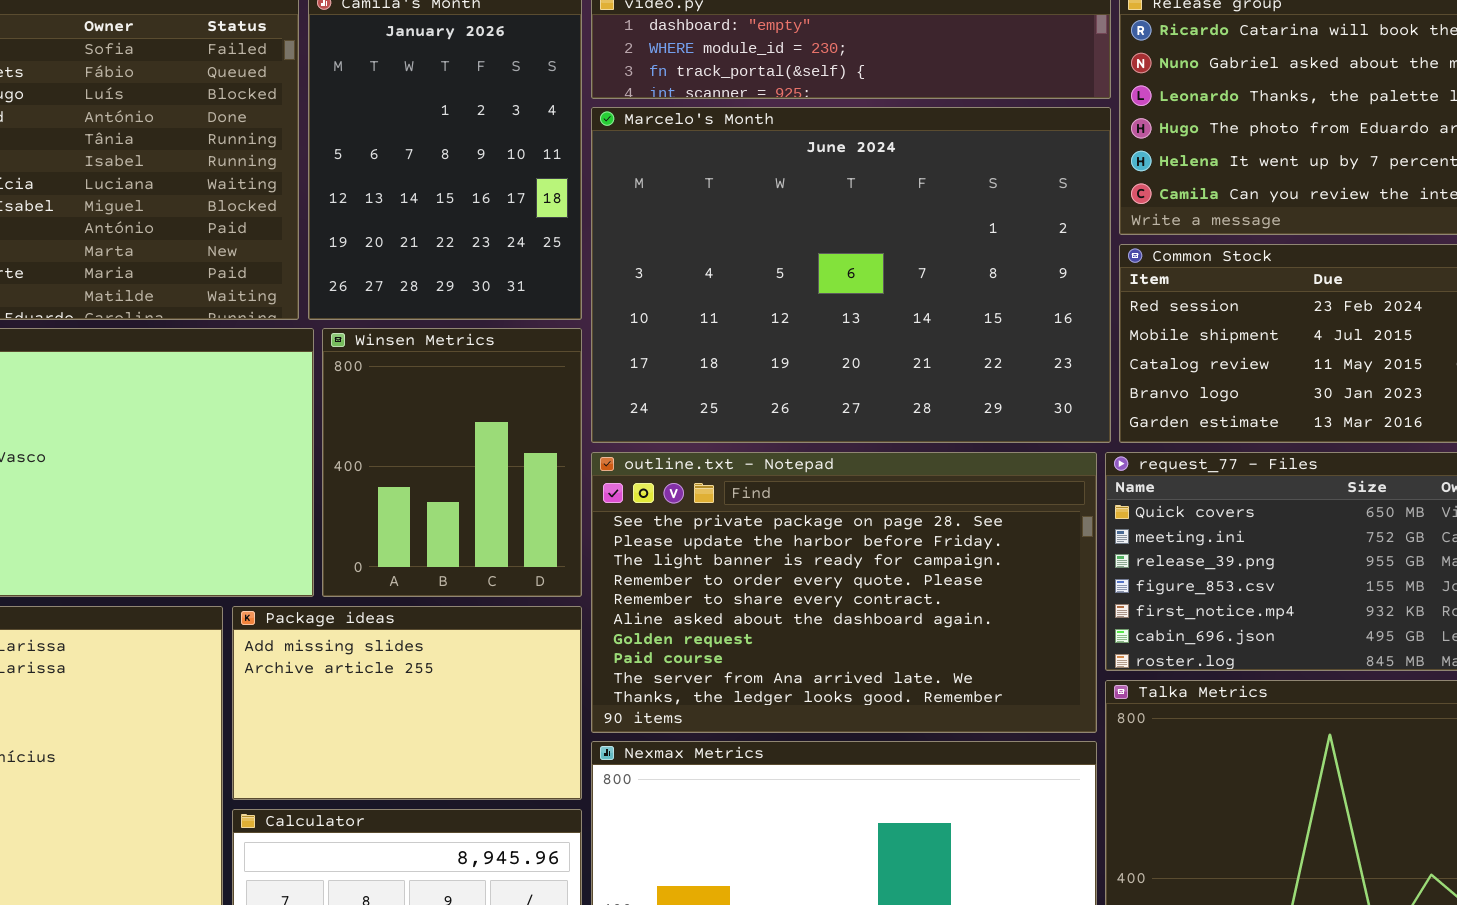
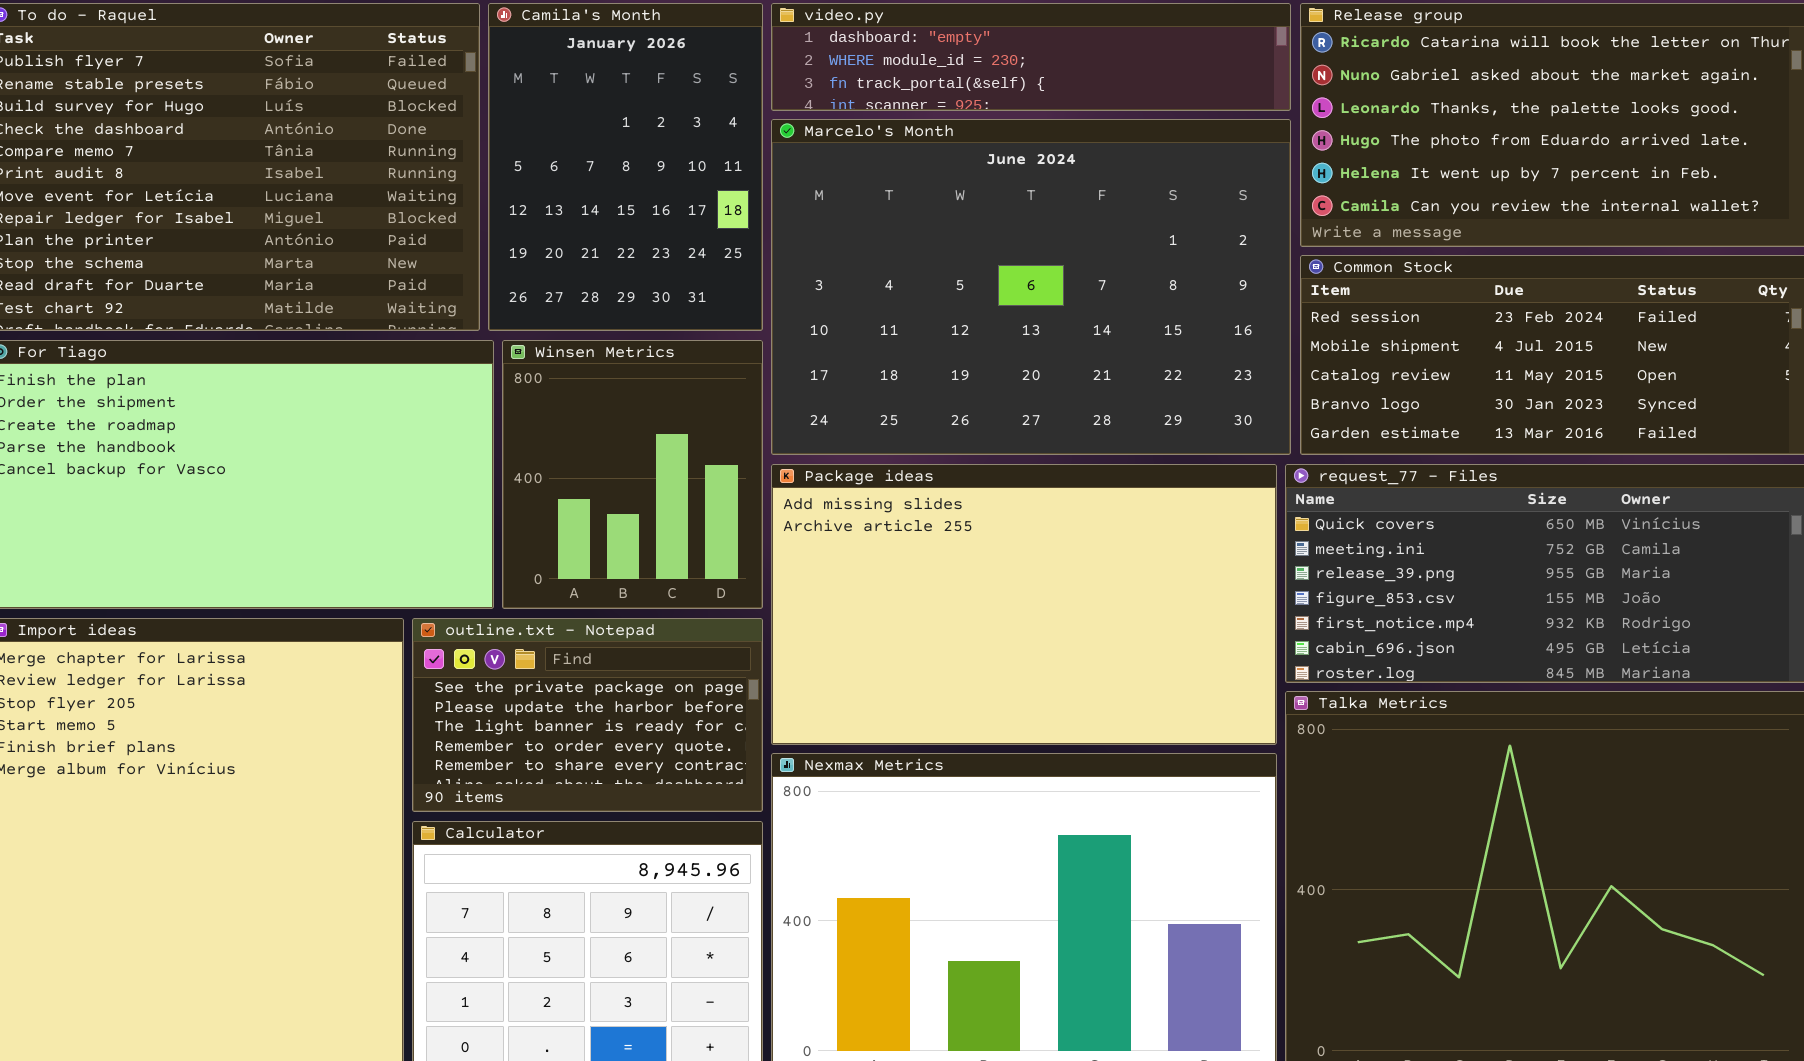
outline.txt - Notepad: [591,452,1097,733] -> [412,618,763,812], moved, resized
Package ideas: [232,606,582,800] -> [771,464,1277,745], moved, resized

